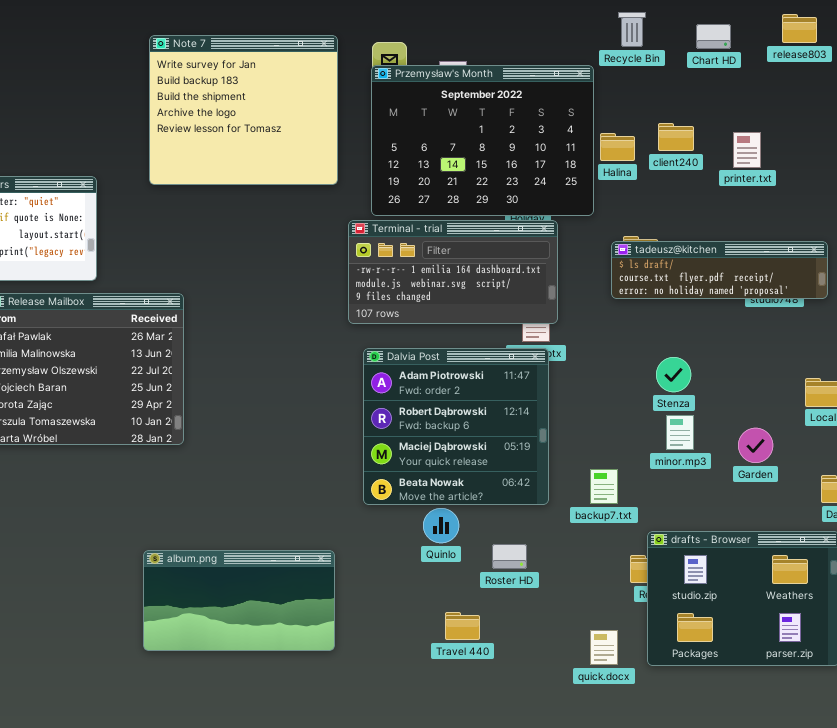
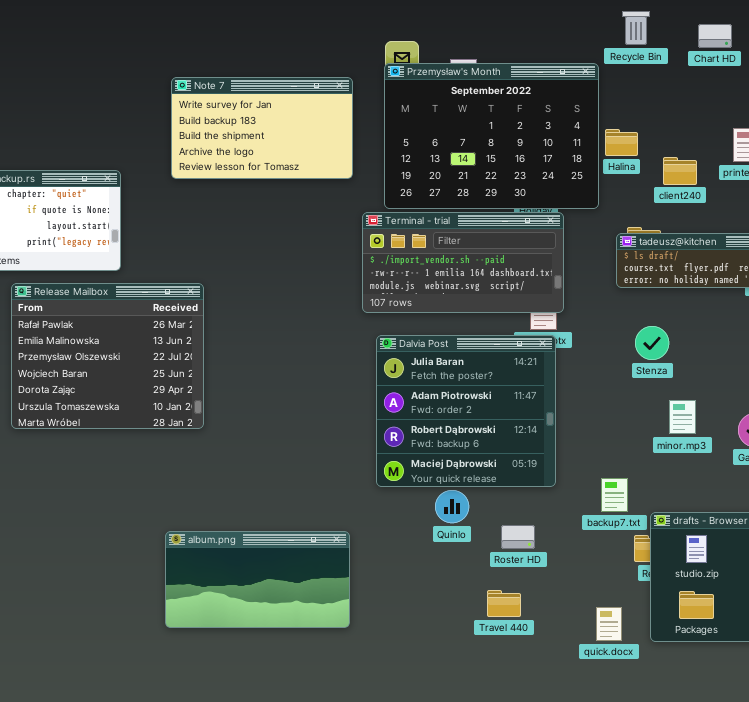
Note 7: [149,35,338,185] -> [171,77,353,179], resized
client240: [658,123,694,151] -> [663,157,697,185], moved
Terminal - trial: [348,220,558,324] -> [362,212,564,313], scrolled up 1 row
Dalvia Post: [363,348,549,505] -> [376,335,556,487], scrolled up 1 row
Stenza: [656,357,691,392] -> [635,326,669,360], moved
backup7.txt: [590,469,618,504] -> [601,478,628,512], moved
Travel 440: [445,612,480,640] -> [487,590,521,617], moved

